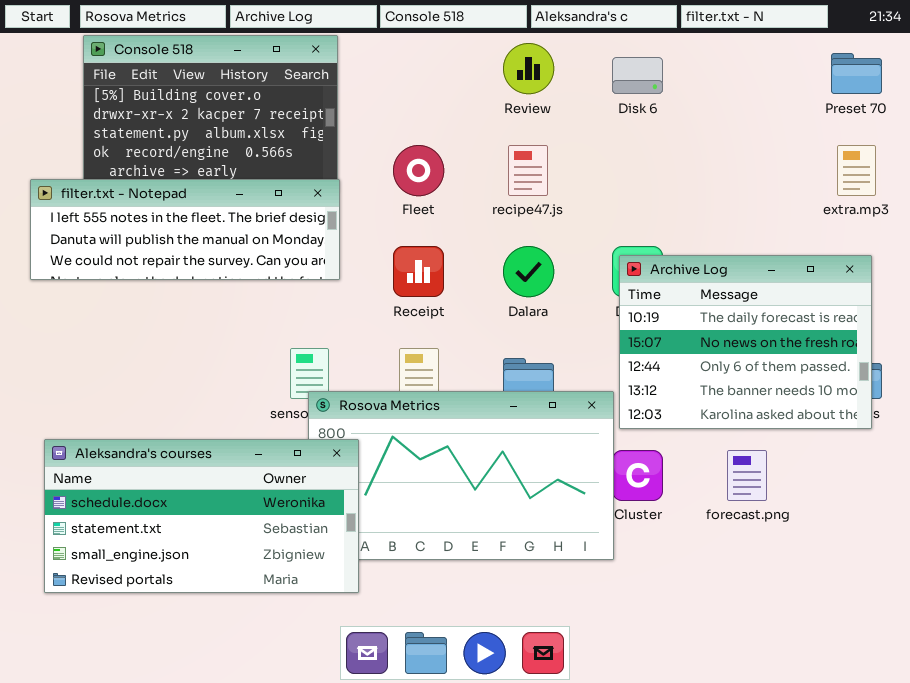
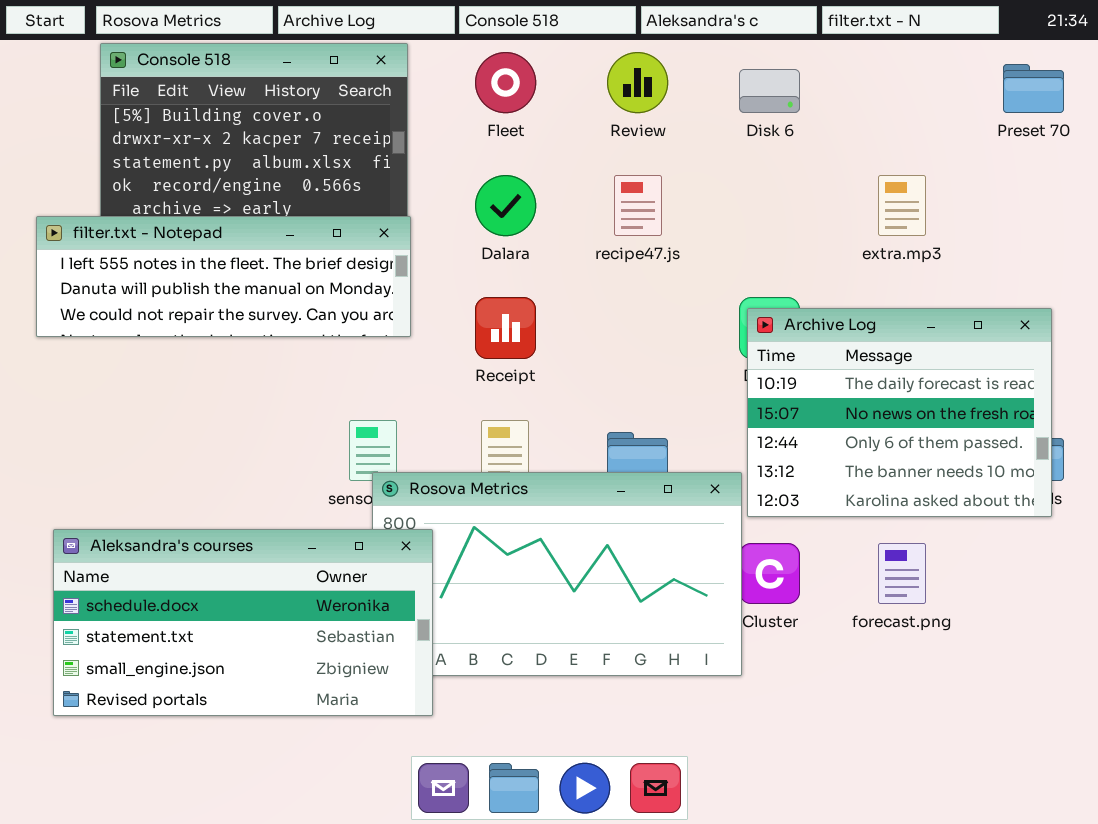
Fleet: [393,145,444,196] -> [475,52,536,113], moved
extra.mp3: [837,145,876,196] -> [878,175,926,236], moved
Dalara: [503,246,554,297] -> [475,175,536,236], moved

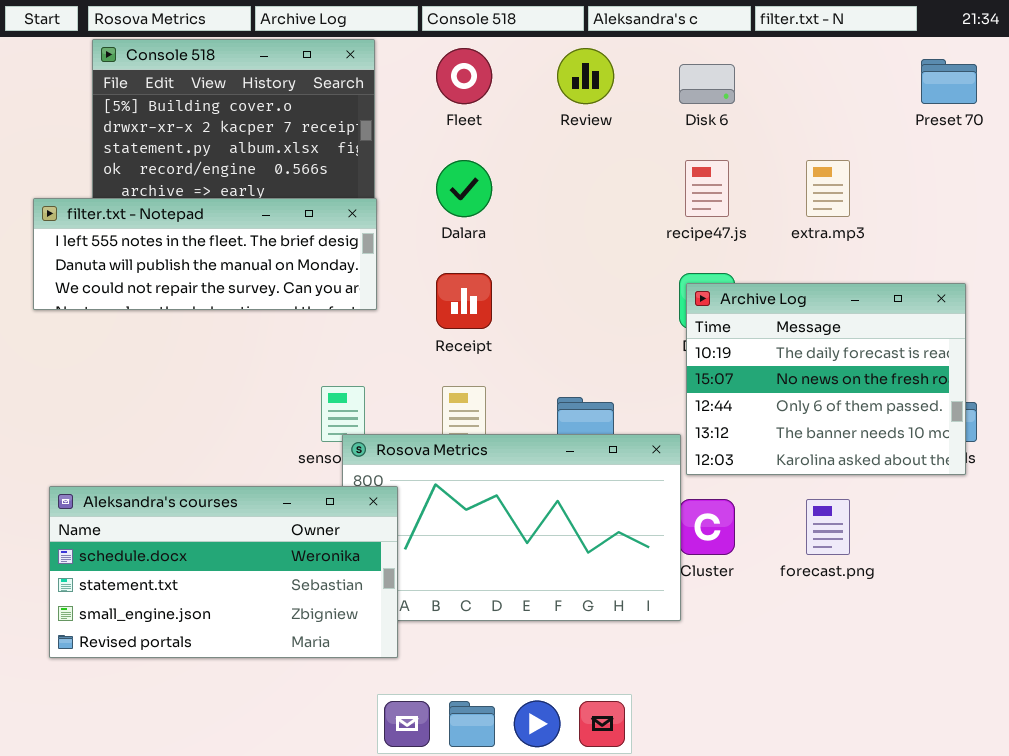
recipe47.js: [614,175,662,236] -> [685,160,729,217], moved

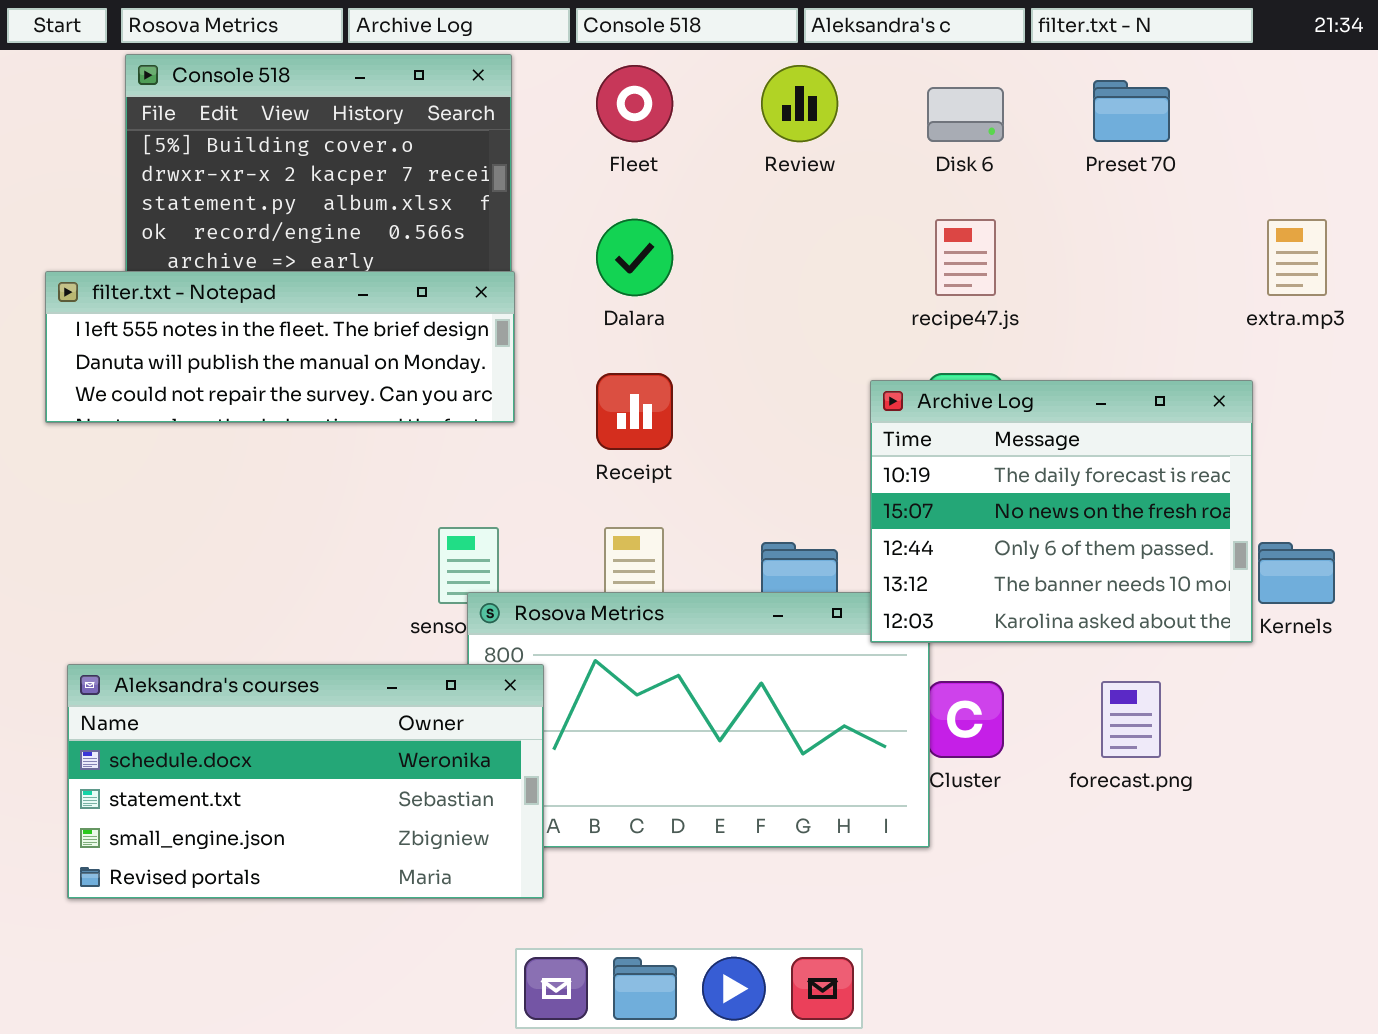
Preset 70: [921,59,977,104] -> [1093,80,1170,142], moved
extra.mp3: [806,160,850,217] -> [1267,219,1327,296], moved
Archive Log: [686,283,966,475] -> [870,380,1253,643], moved

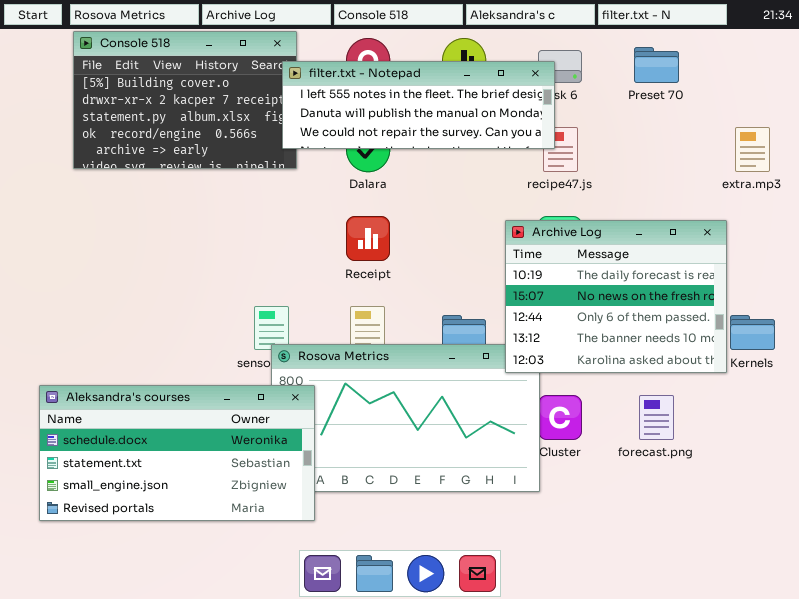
filter.txt - Notepad: [45,271,515,423] -> [282,61,555,149], moved

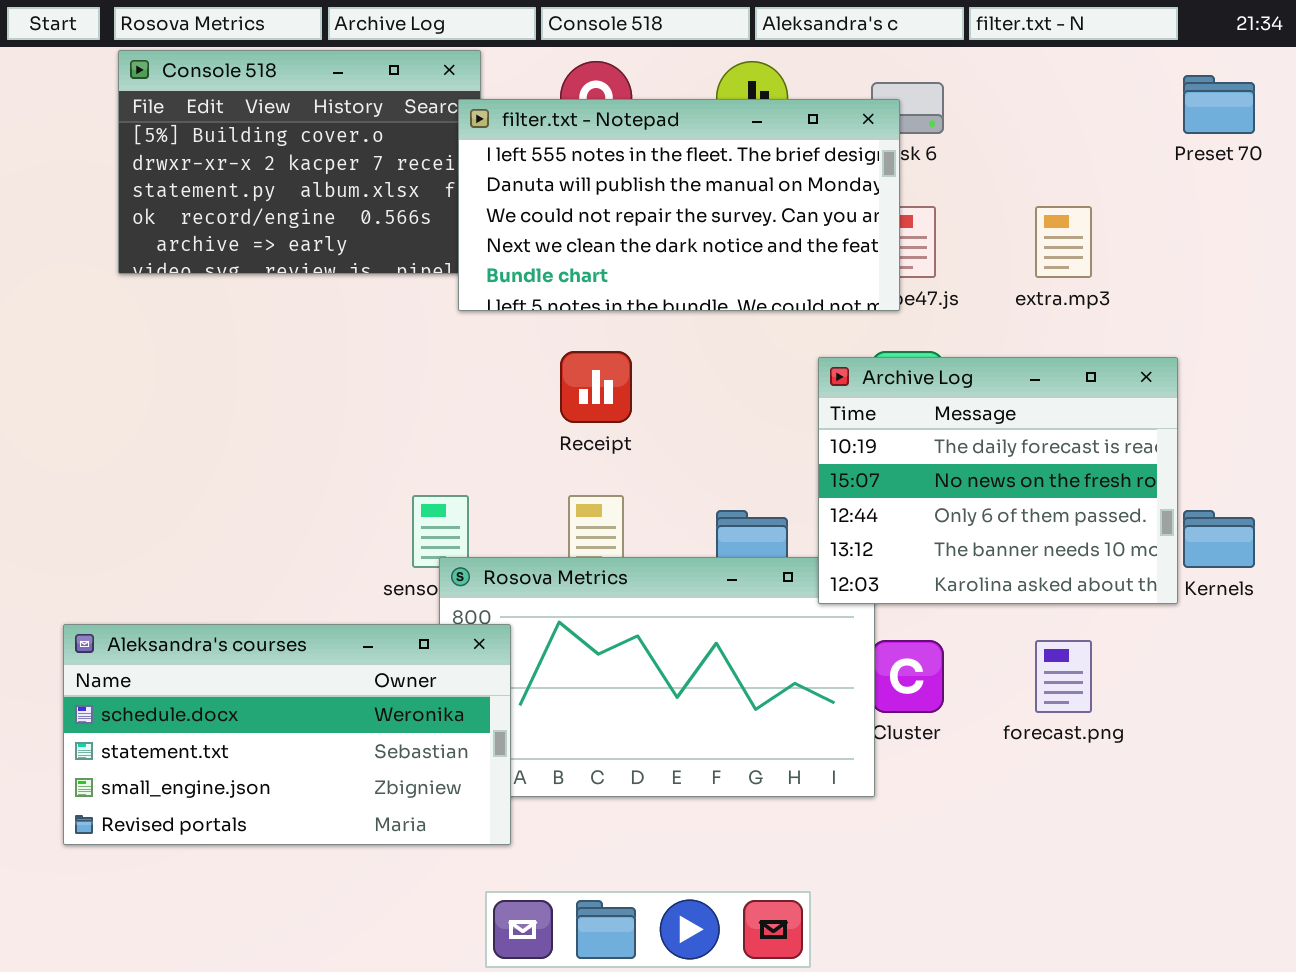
Preset 70: [634,47,679,83] -> [1183,75,1255,134], moved
filter.txt - Notepad: [282,61,555,149] -> [458,99,900,311], resized
extra.mp3: [735,127,770,172] -> [1035,206,1092,278], moved

